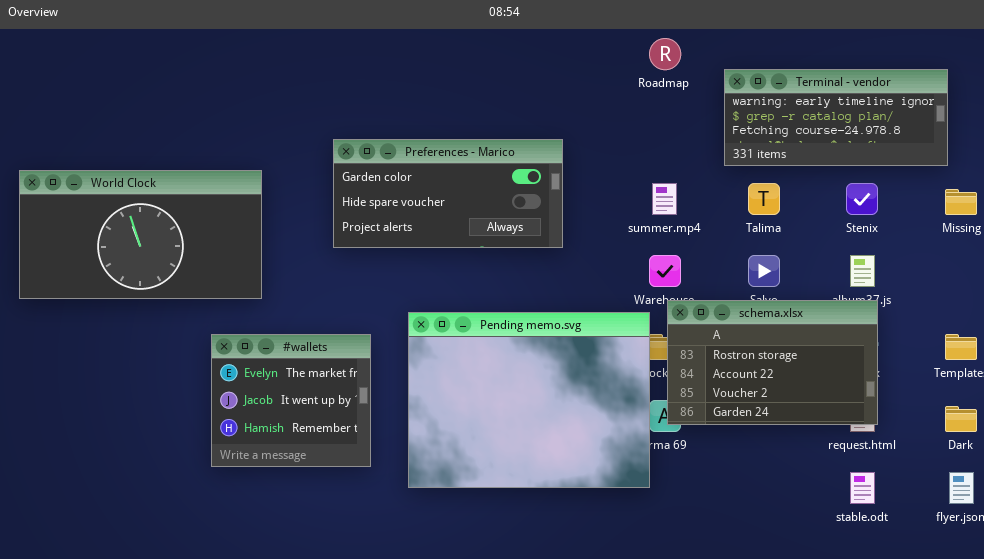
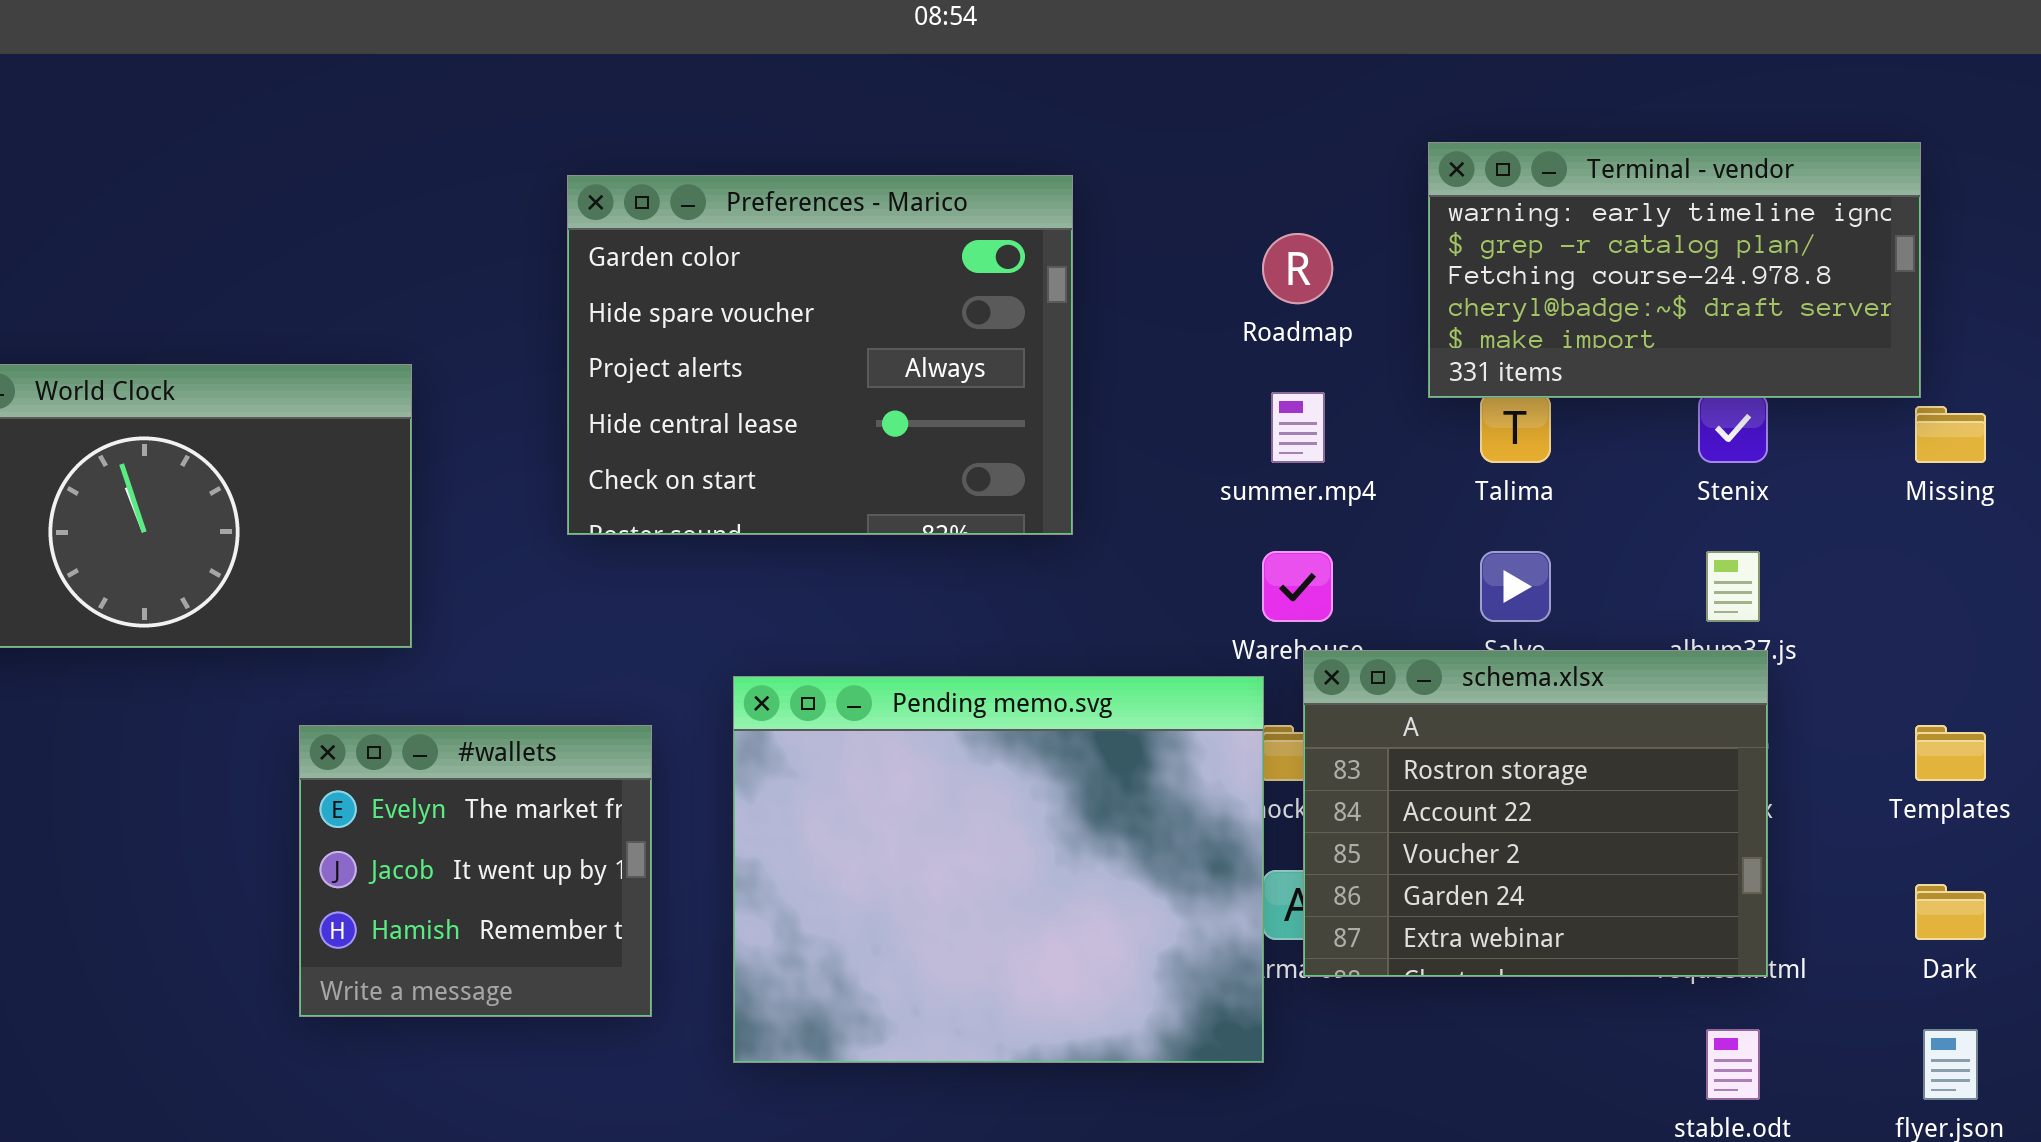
Roadmap: [649,38,681,70] -> [1262,233,1333,304], moved
Terminal - vendor: [724,69,948,166] -> [1428,142,1921,398], resized
Preferences - Marico: [333,139,563,248] -> [567,175,1073,535], resized
schema.xlsx: [667,300,878,425] -> [1303,650,1768,977], resized

